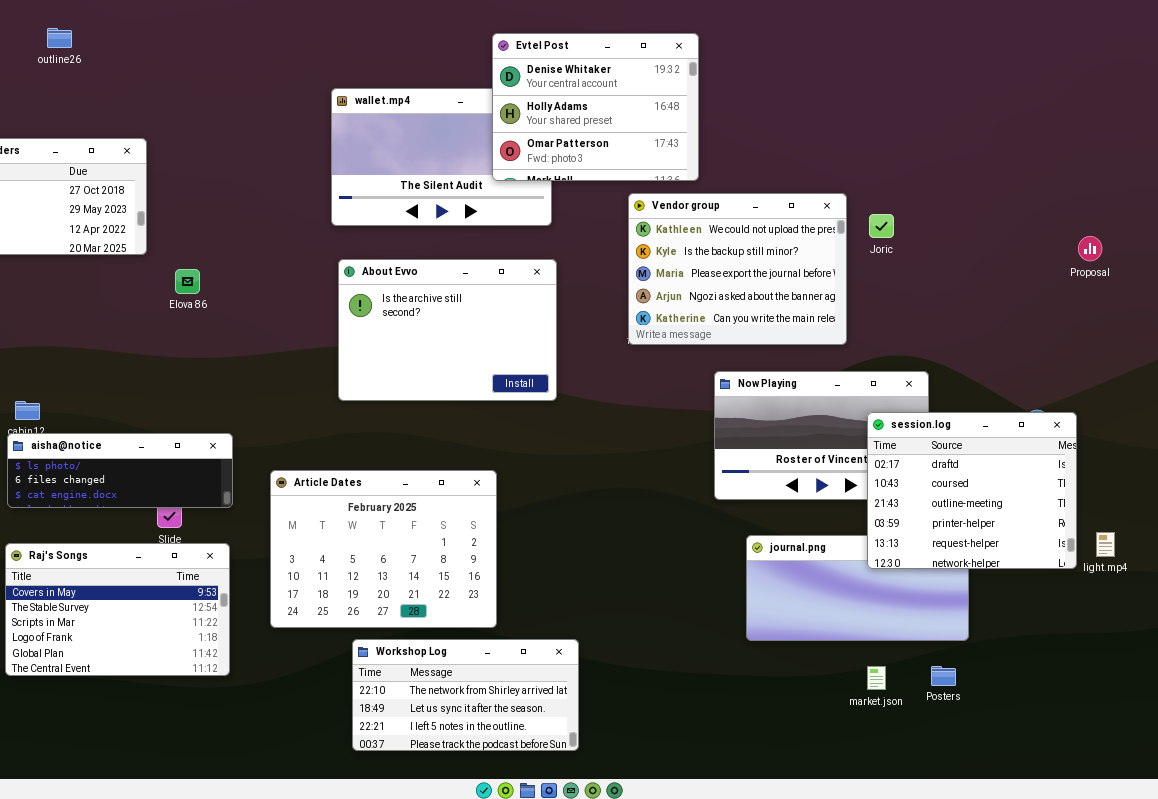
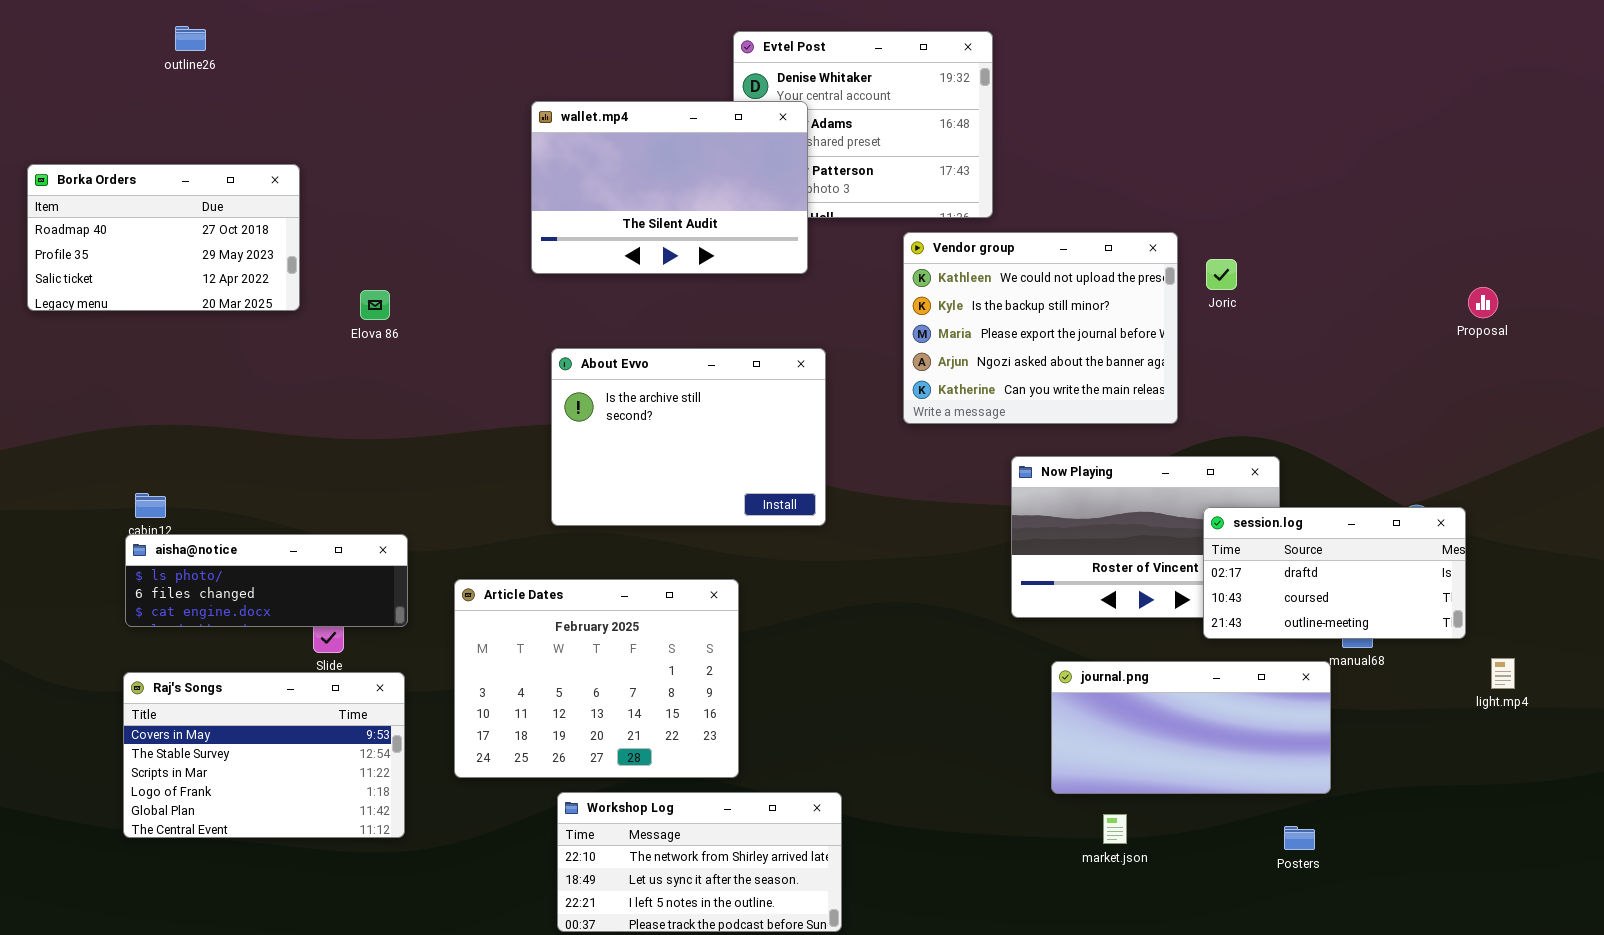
wallet.mp4: [331,88,552,226] -> [531,101,808,274], raised
About Evvo: [338,259,557,401] -> [551,348,826,526], moved
Elova 86: [175,269,200,294] -> [360,290,390,320], moved
session.log: [867,412,1077,569] -> [1203,507,1466,639], resized
market.json: [867,666,886,690] -> [1103,814,1127,844], moved

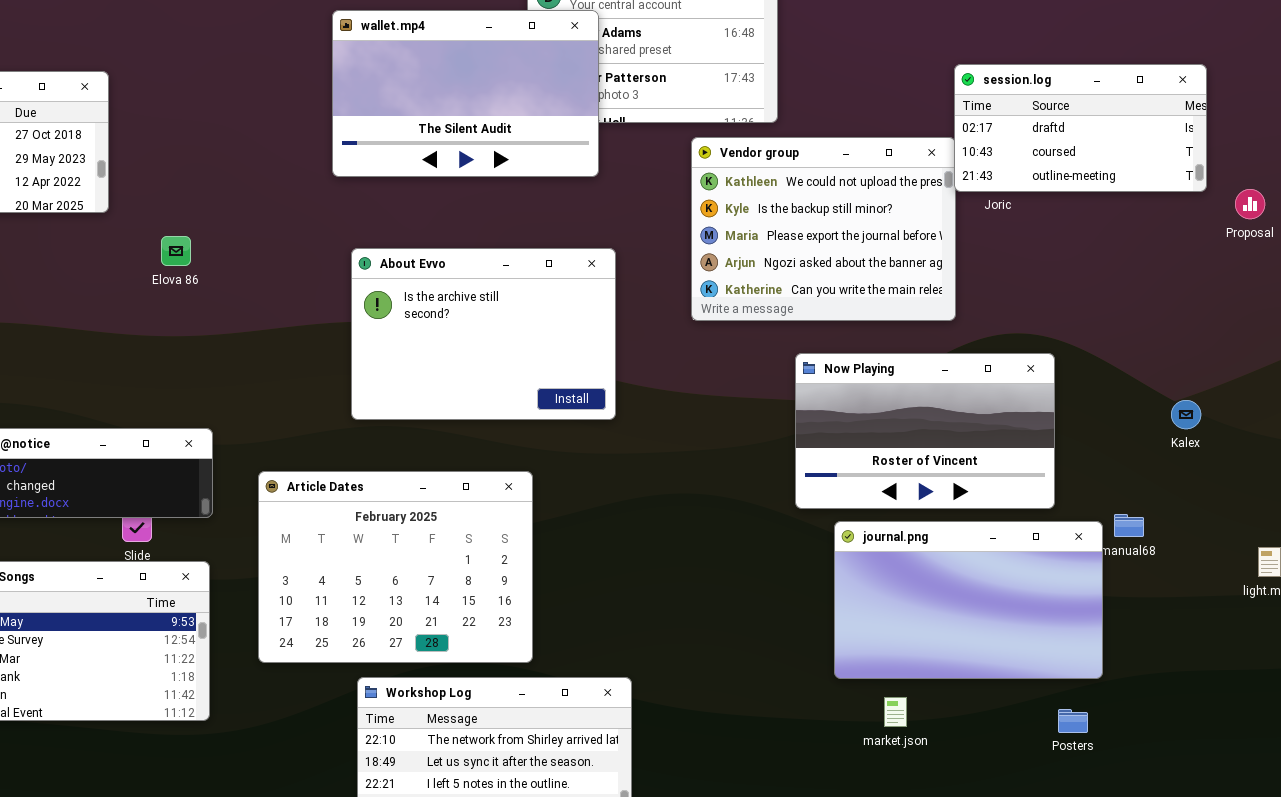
Elova 86: [360,290,390,320] -> [161,236,191,266], moved
session.log: [1203,507,1466,639] -> [954,64,1207,192], moved
journal.png: [1051,661,1331,794] -> [834,521,1103,679], resized

